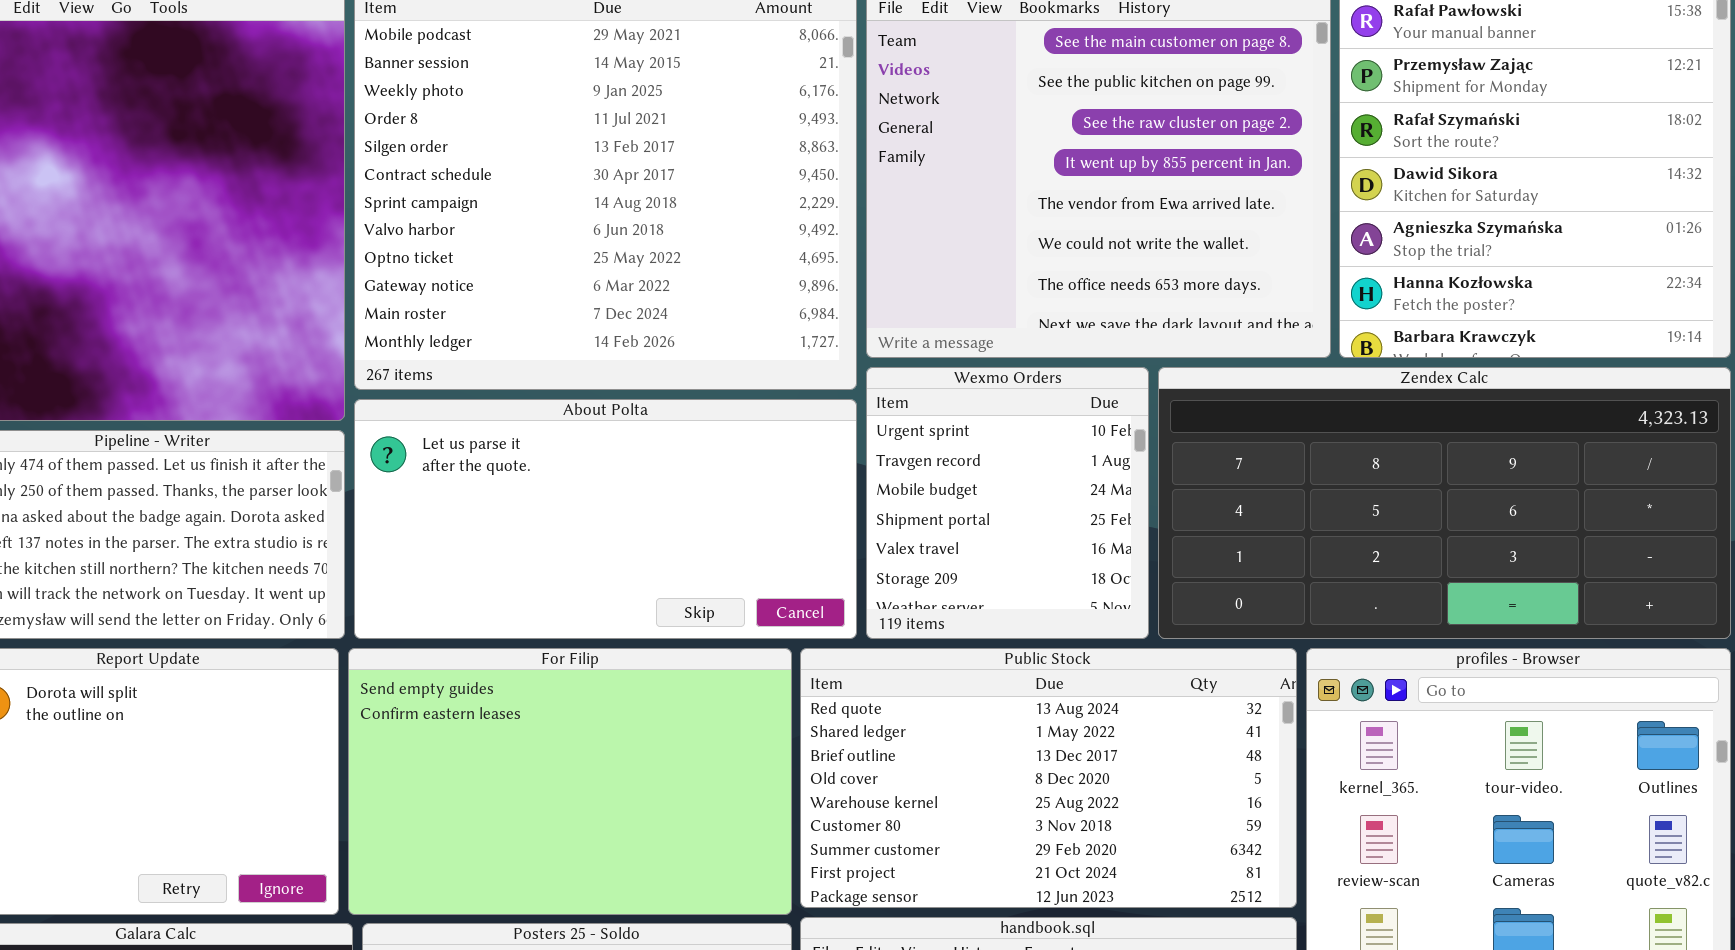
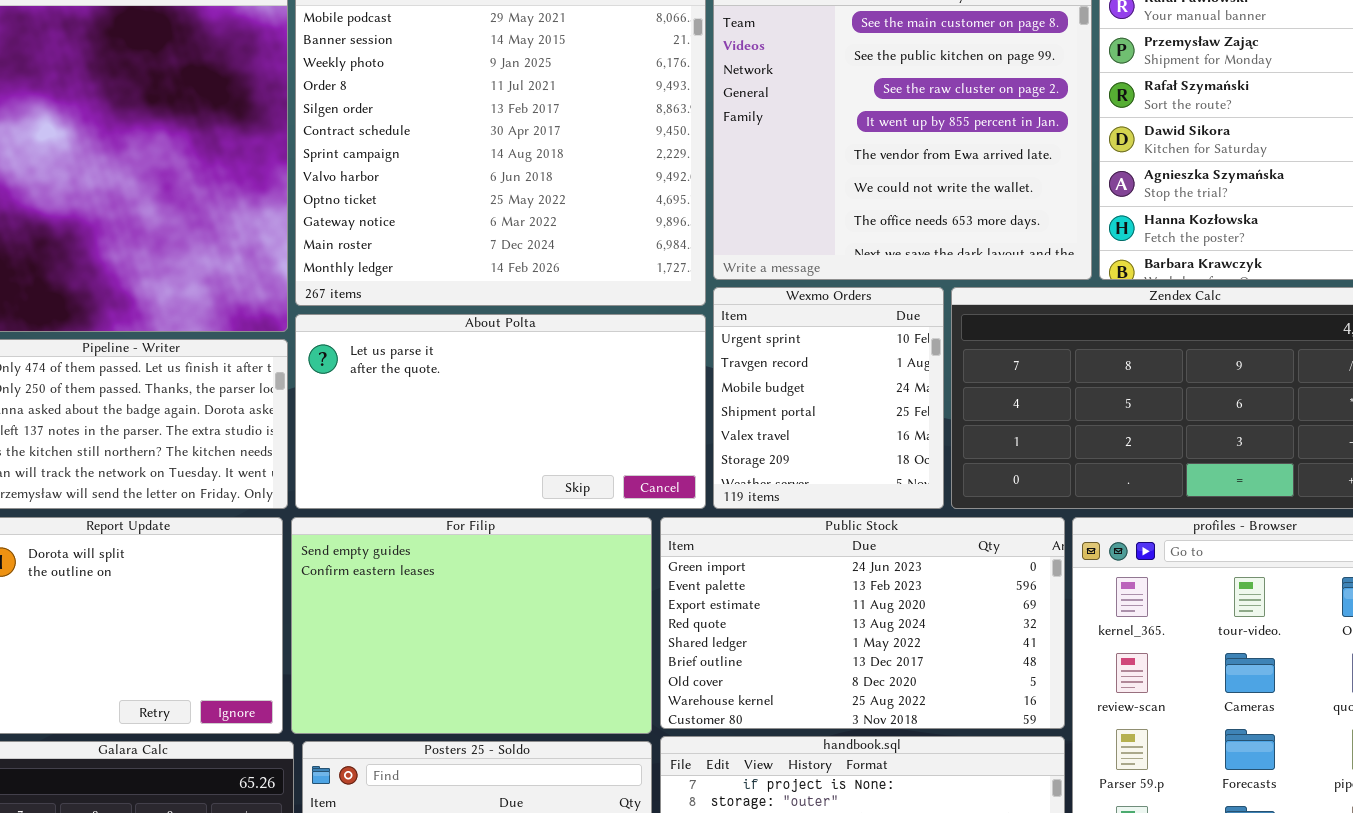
Public Stock: [800,648,1297,908] -> [660,517,1065,729], scrolled up 3 rows

